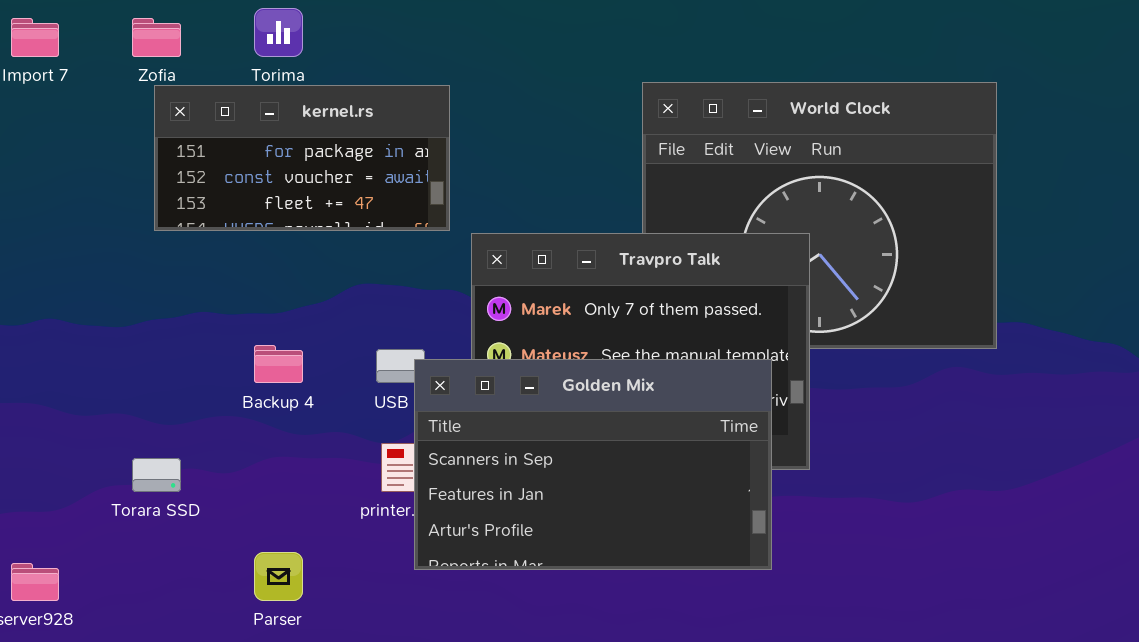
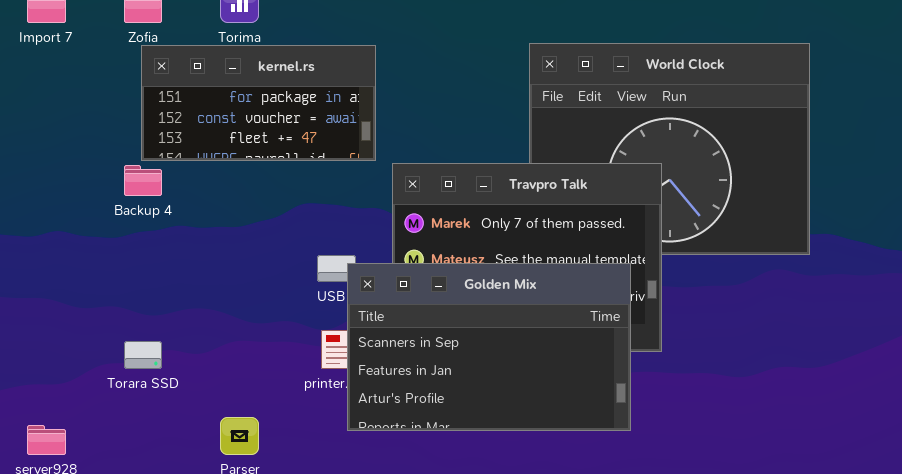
Backup 4: [254,345,303,383] -> [124,165,162,196], moved

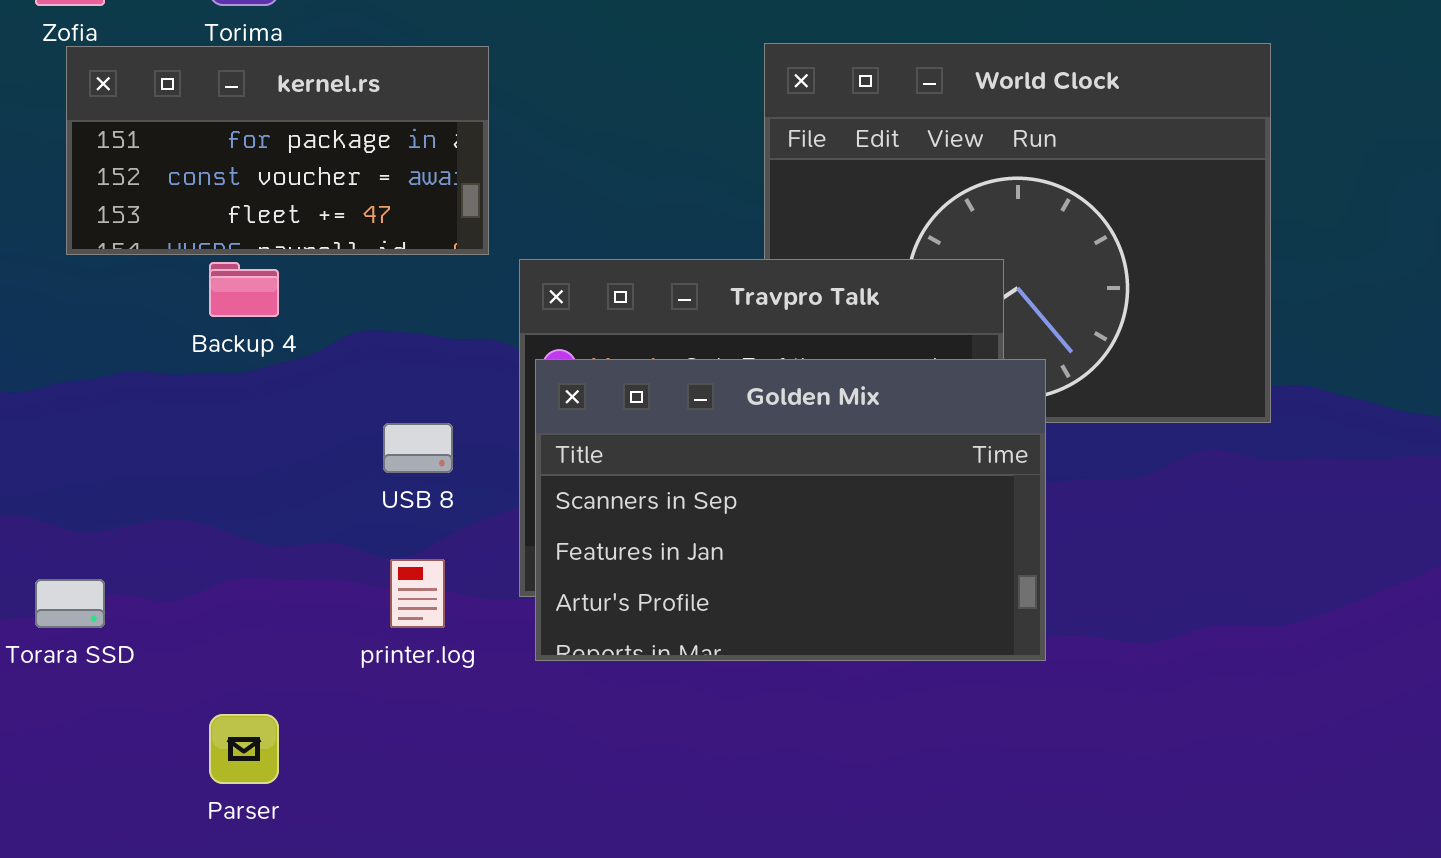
Backup 4: [124,165,162,196] -> [209,262,279,317], moved
Golden Mix: [347,263,631,431] -> [535,359,1046,661], moved

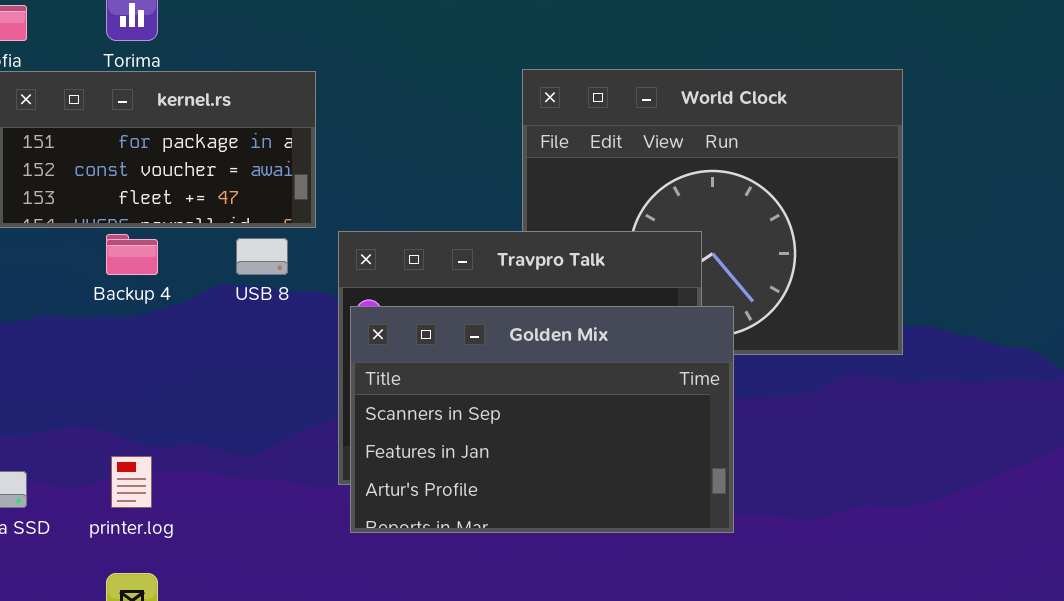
USB 8: [383,423,453,473] -> [236,238,288,275], moved
printer.log: [390,559,445,628] -> [111,456,152,508], moved

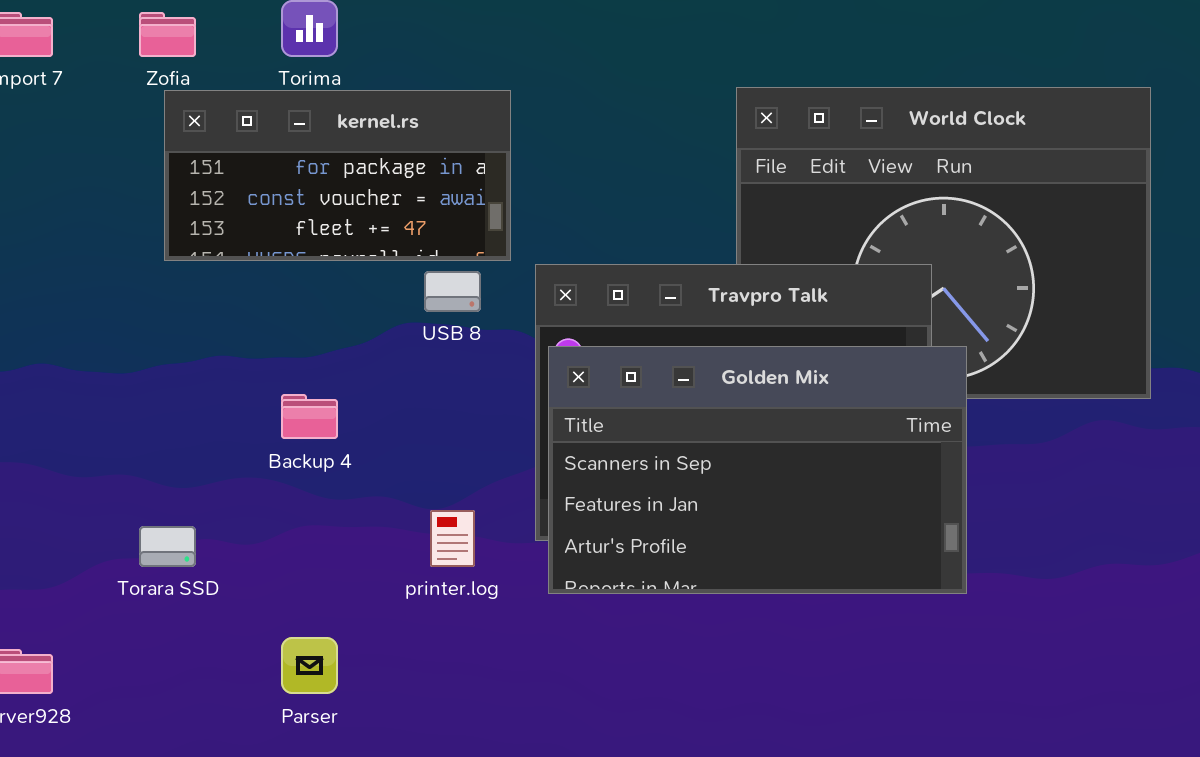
Backup 4: [106,234,158,275] -> [281,394,338,439], moved
printer.log: [111,456,152,508] -> [430,510,475,567], moved

